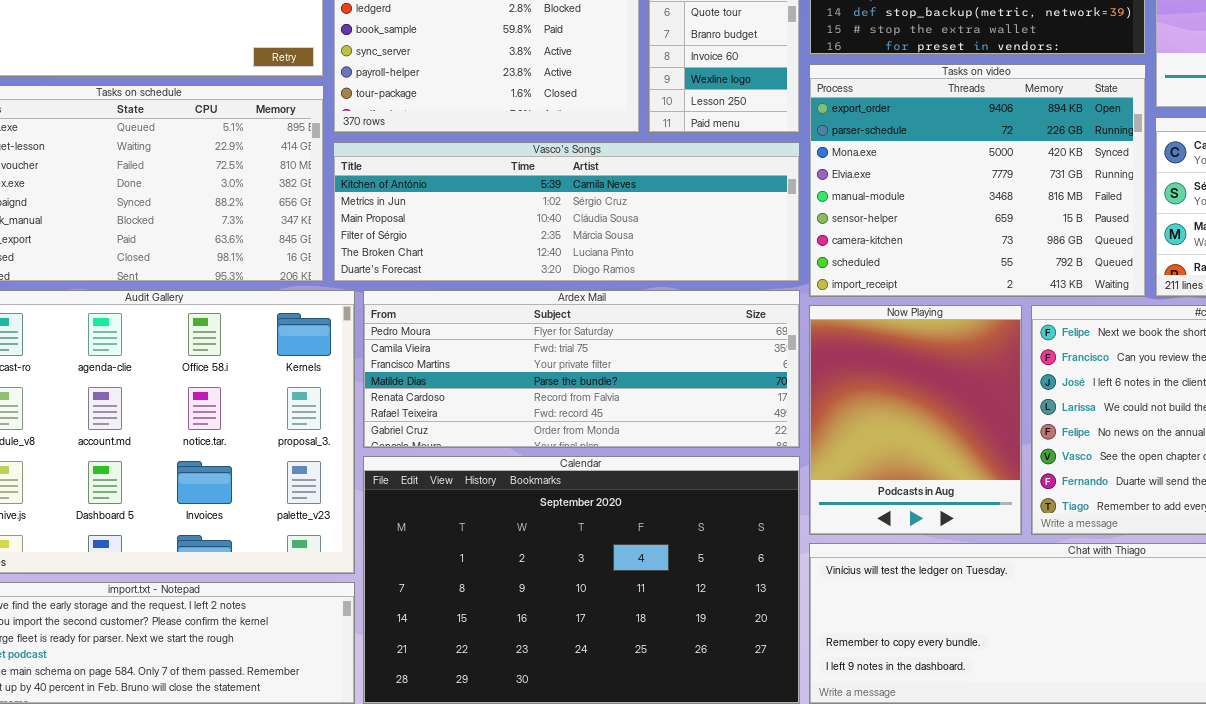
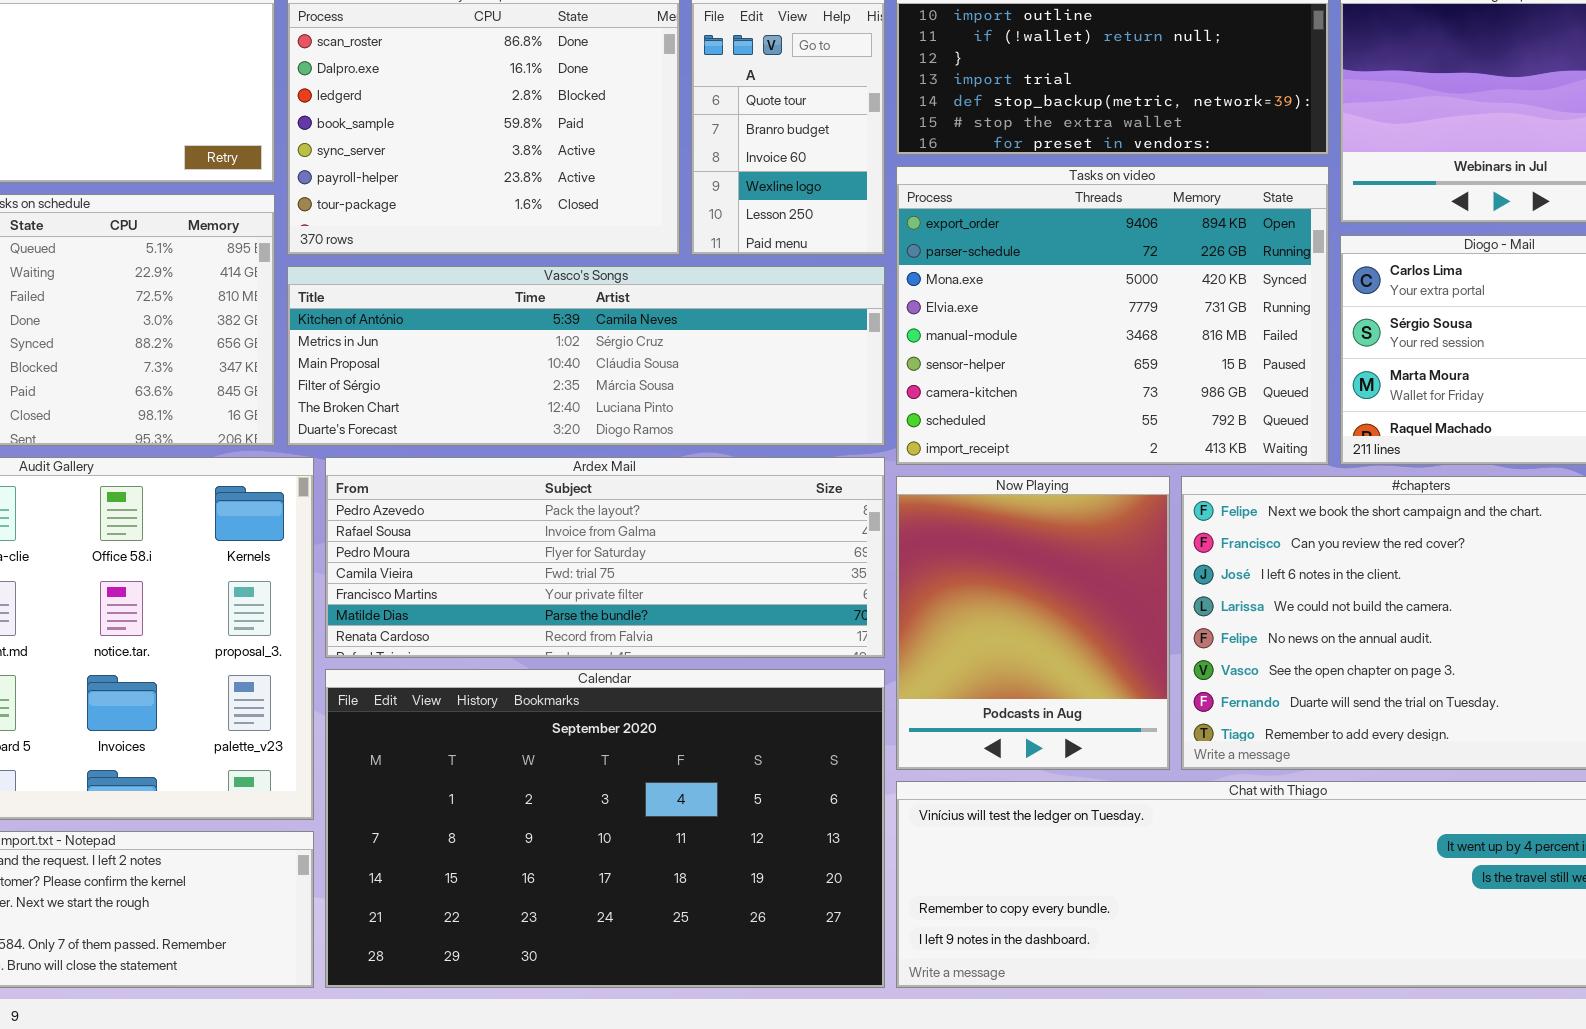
Ardex Mail: [363,290,800,448] -> [325,457,885,658], scrolled up 2 rows

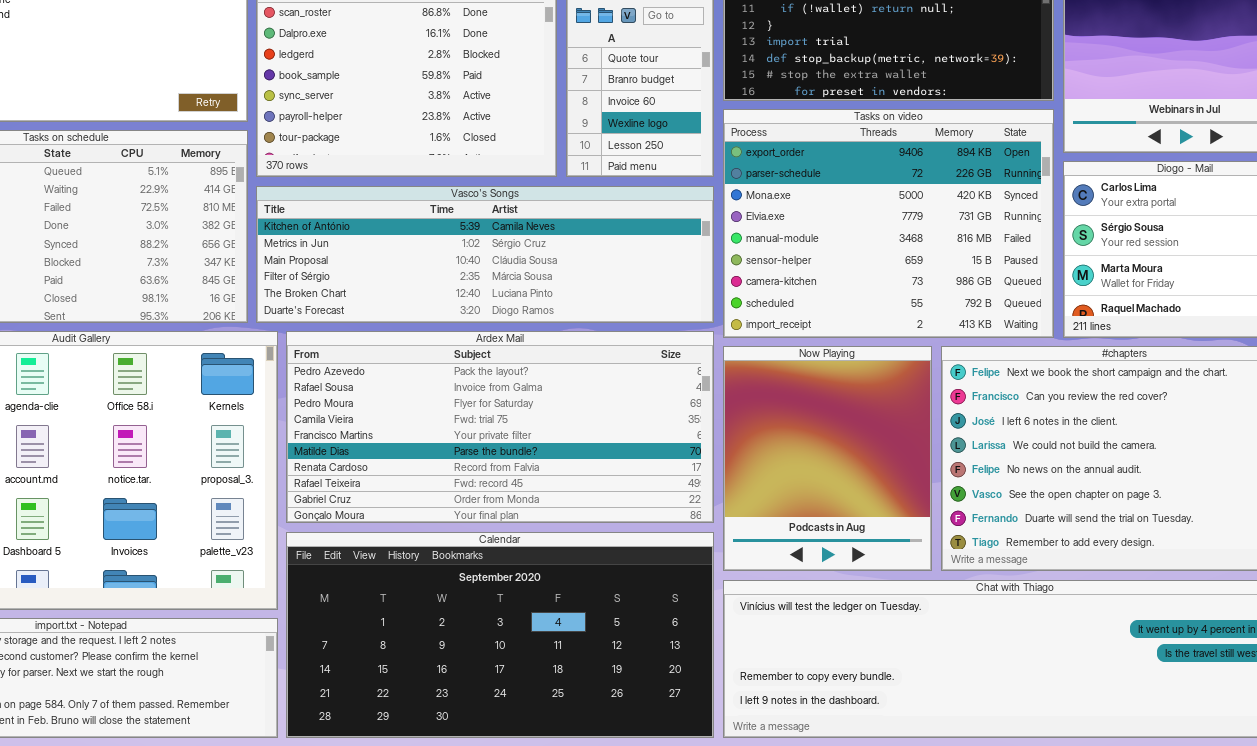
Ardex Mail: [325,457,885,658] -> [286,331,714,523], resized
Calendar: [325,669,885,988] -> [286,532,714,738], resized

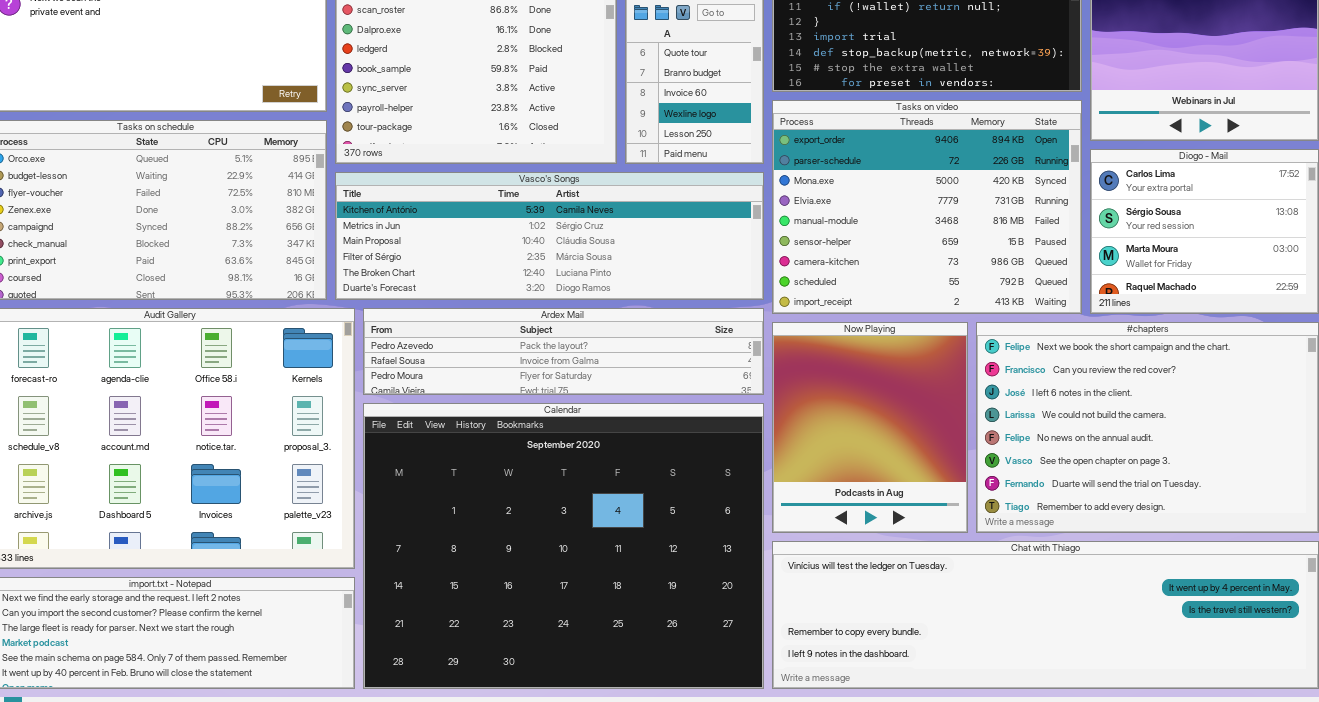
Ardex Mail: [286,331,714,523] -> [363,308,764,395], resized
Calendar: [286,532,714,738] -> [363,403,764,689], resized

